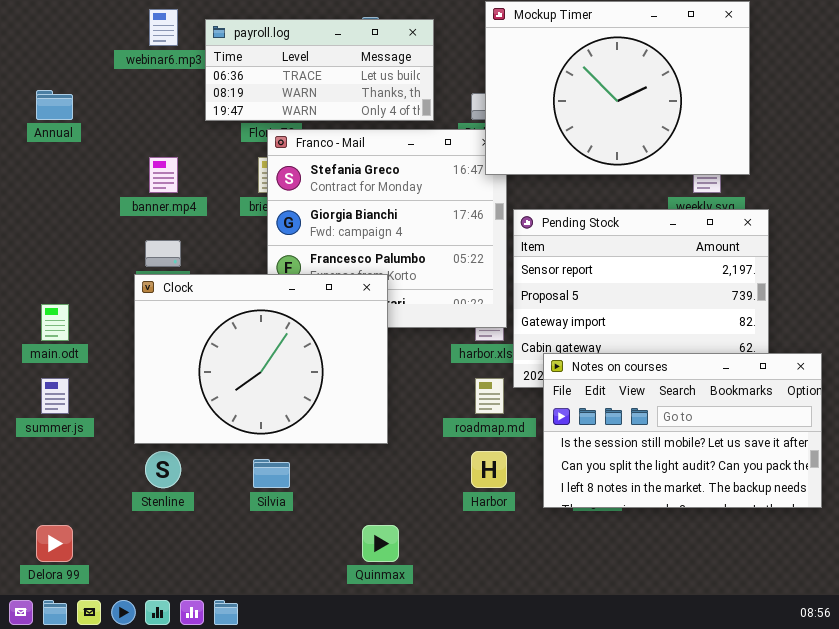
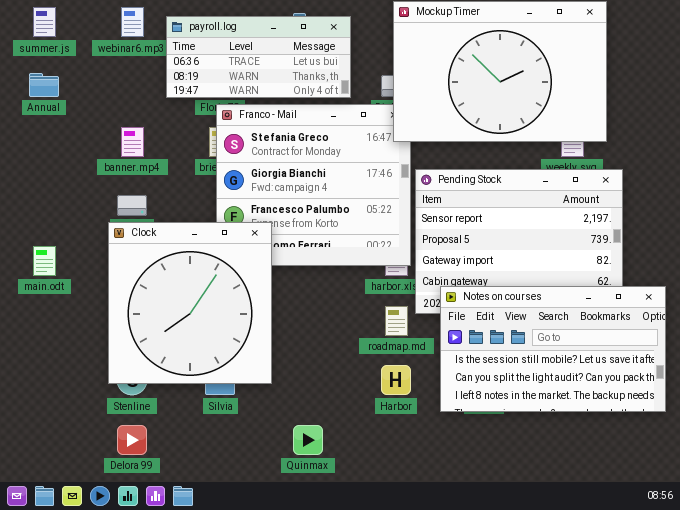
Clock: [134,274,388,444] -> [108,222,272,384], resized
summer.js: [41,378,69,414] -> [33,7,56,37], moved
Delora 99: [36,525,73,562] -> [117,425,147,455], moved

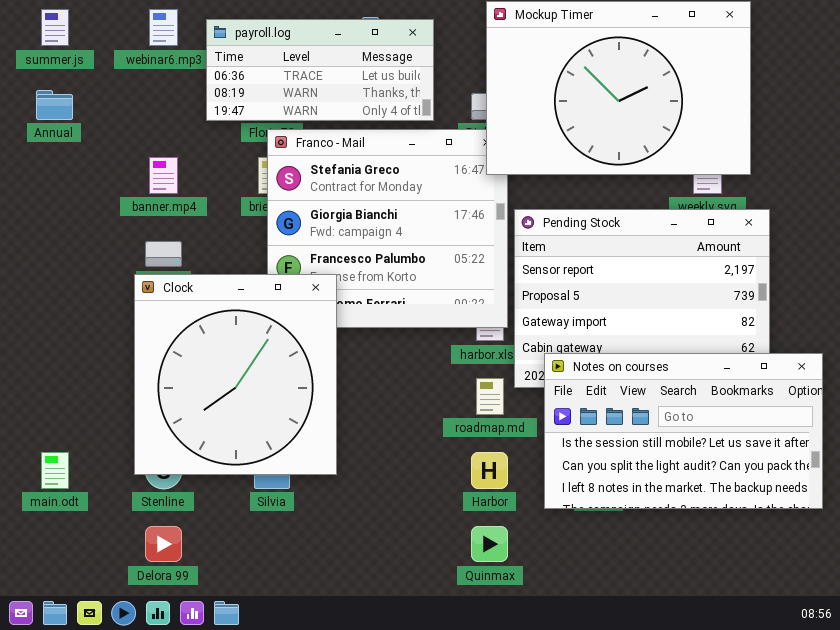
main.odt: [33,246,56,276] -> [41,452,69,489], moved
Quinmax: [293,425,323,455] -> [471,526,508,562], moved

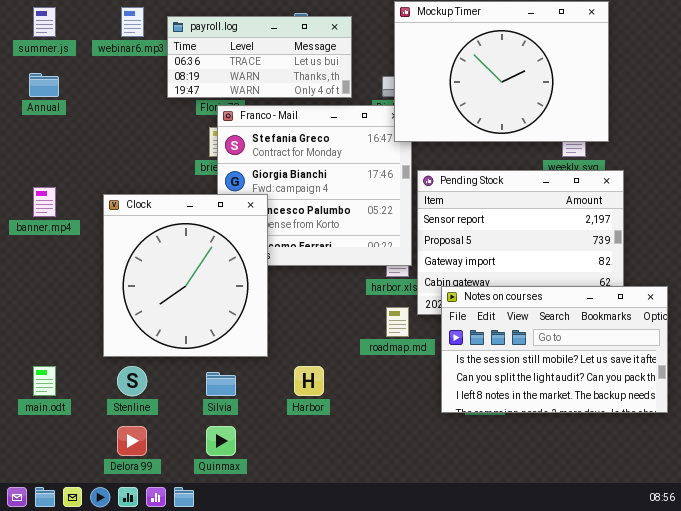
banner.mp4: [149,157,178,194] -> [33,187,56,217], moved
Clock: [134,274,337,475] -> [103,194,268,357], moved
Harbor: [471,452,508,489] -> [294,366,324,396], moved
Quinmax: [471,526,508,562] -> [206,426,236,456], moved

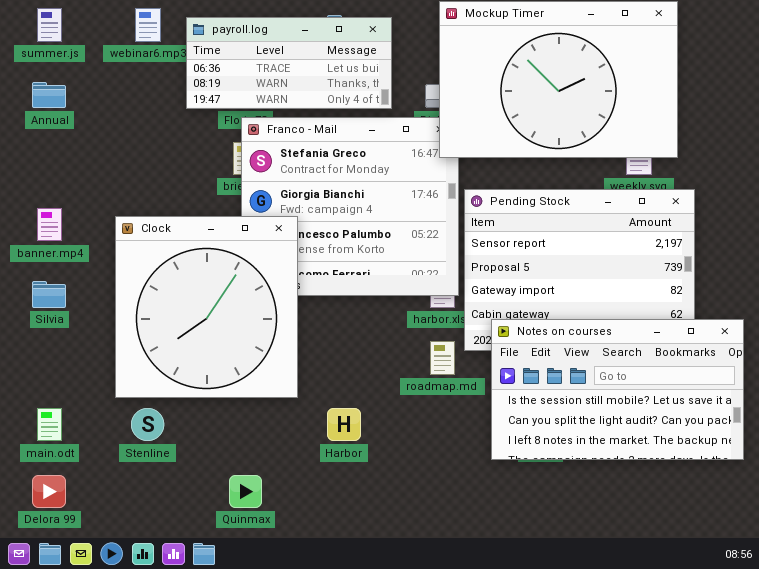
Silvia: [206,372,236,396] -> [32,281,66,308], moved
Delora 99: [117,426,147,456] -> [32,475,66,508], moved

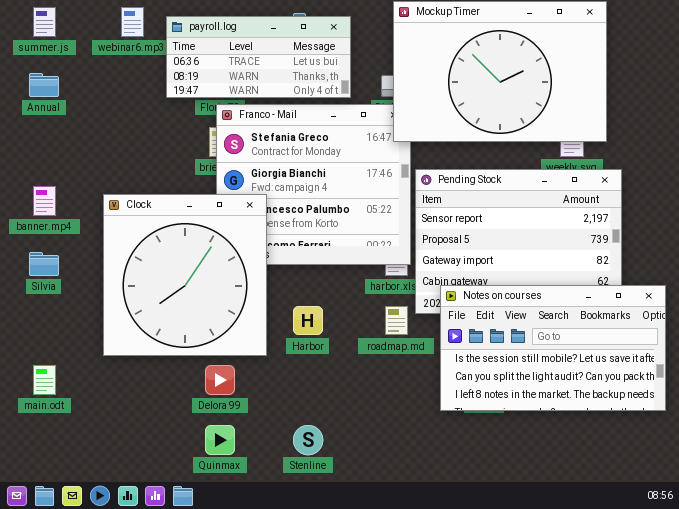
Stenline: [131,408,164,441] -> [293,425,323,455], moved
Harbor: [327,408,361,441] -> [293,306,323,335], moved
Delora 99: [32,475,66,508] -> [205,365,235,395], moved

